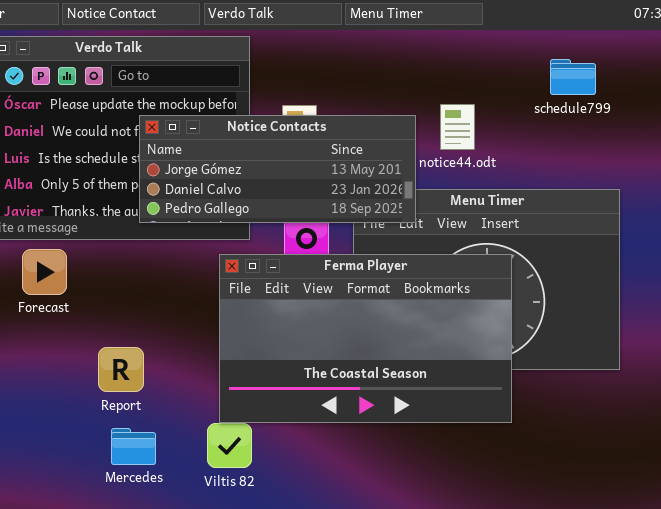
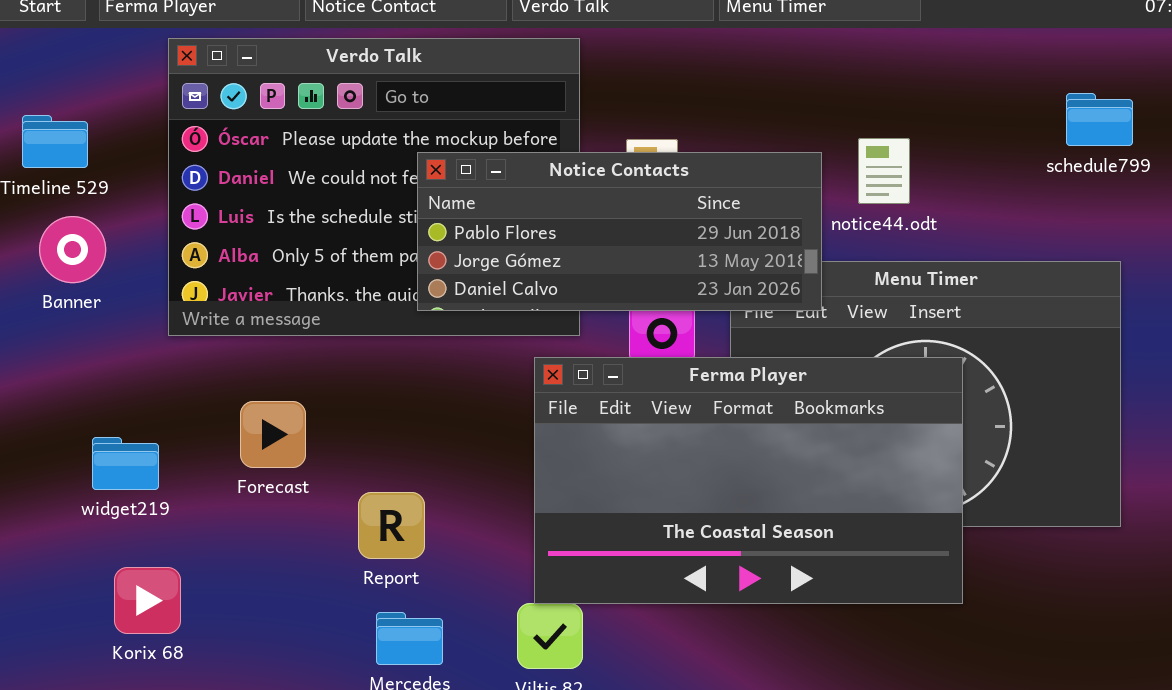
schedule799: [550,59,596,95] -> [1066,93,1133,146], moved
Notice Contacts: [139,115,416,223] -> [417,152,822,311], scrolled up 1 row
Forecast: [22,249,67,295] -> [240,401,306,468], moved

